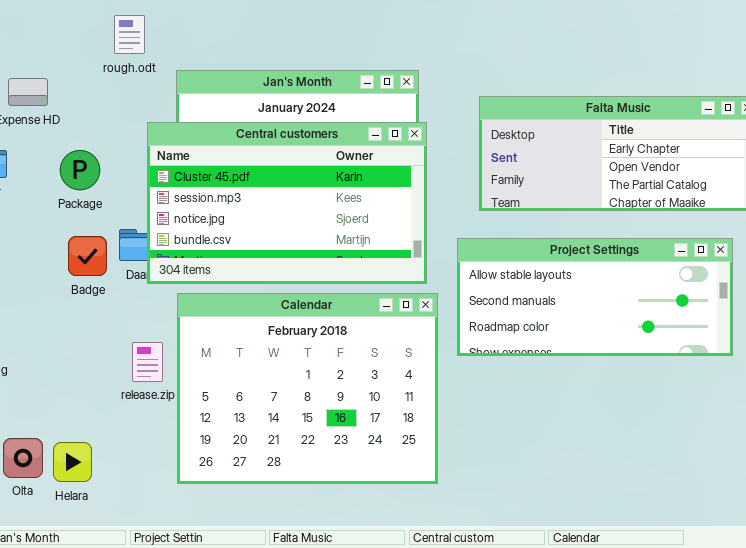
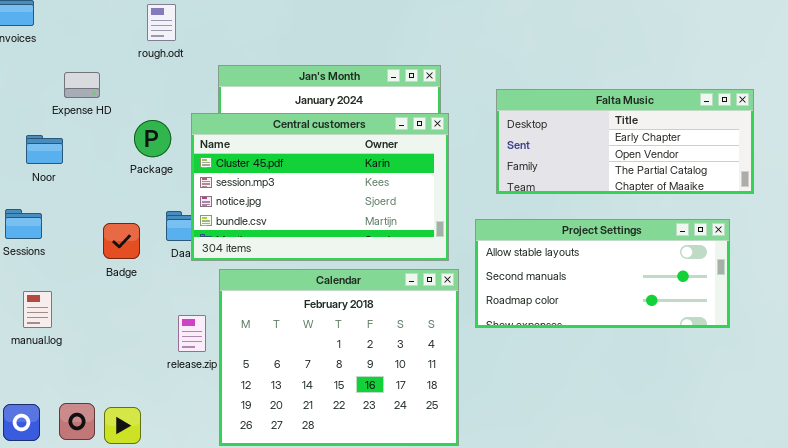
rough.odt: [114,15,145,54] -> [147,4,176,41], moved
Package: [60,150,100,190] -> [134,120,171,157], moved
Badge: [68,236,107,276] -> [103,223,140,259], moved

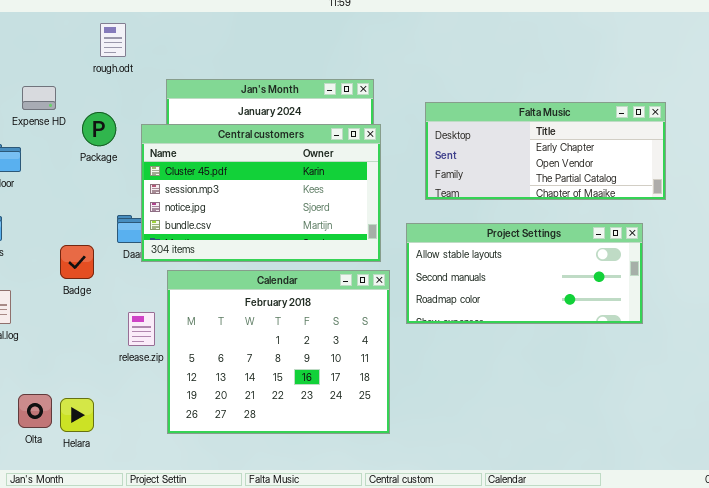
Package: [134,120,171,157] -> [82,112,116,146], moved
Badge: [103,223,140,259] -> [60,245,94,279], moved

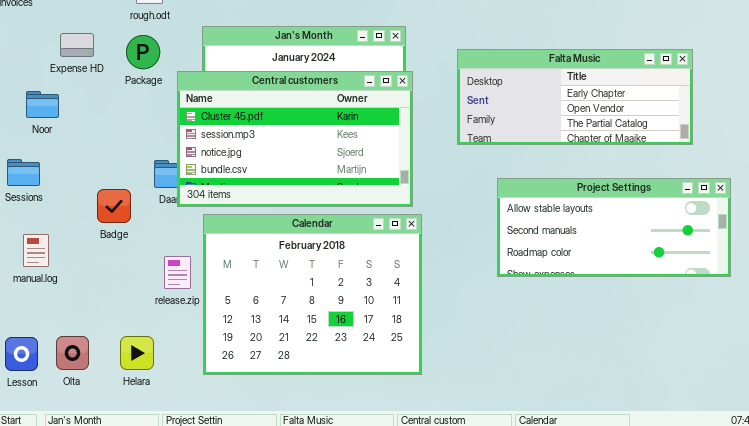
Package: [82,112,116,146] -> [126,35,160,69], moved
Project Settings: [406,223,643,324] -> [497,178,731,277], moved
Helara: [60,398,94,432] -> [120,336,154,370], moved

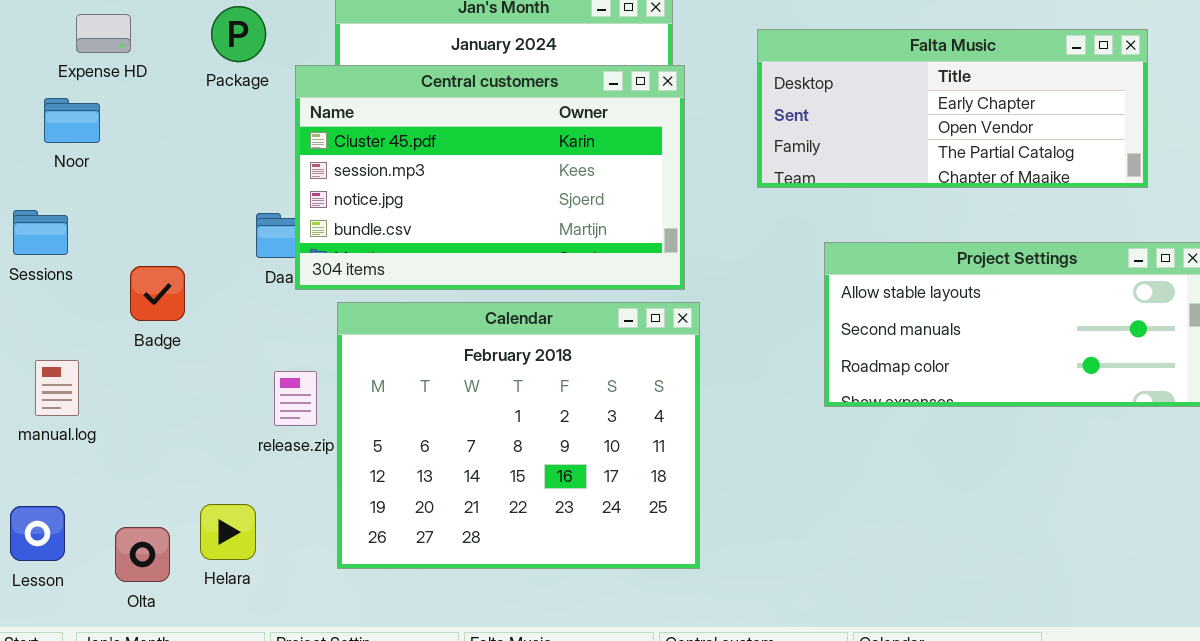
Expense HD: [60,33,94,57] -> [76,14,131,53], moved
Badge: [97,189,131,223] -> [130,266,185,321], moved
manual.log: [23,234,49,267] -> [35,360,79,416], moved
Olta: [56,336,89,370] -> [115,527,170,582], moved

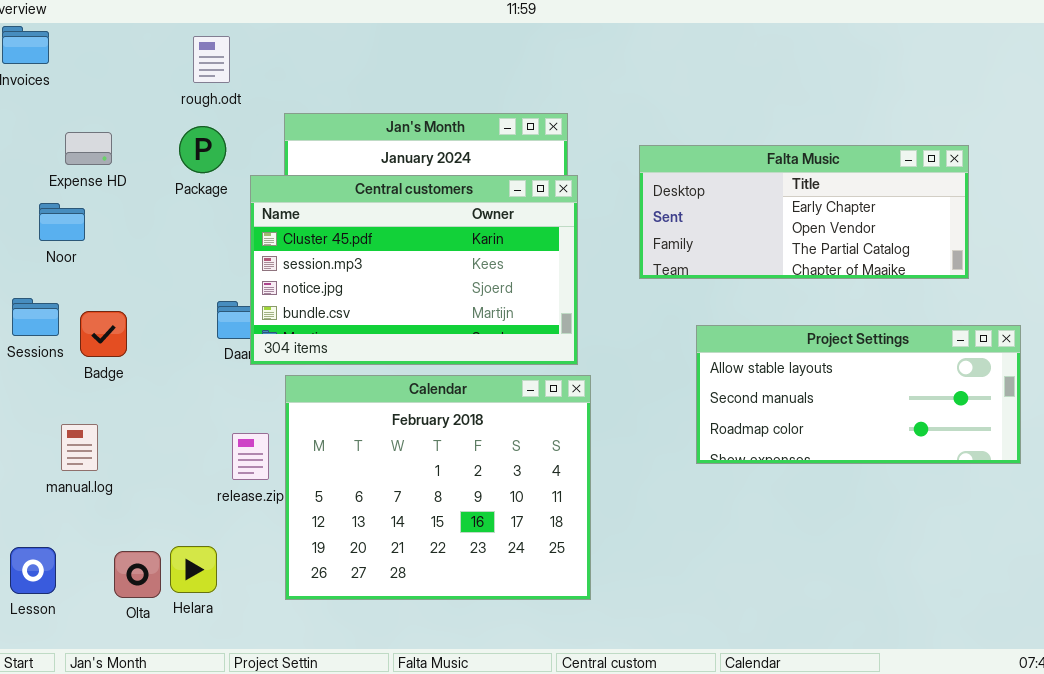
Badge: [130,266,185,321] -> [80,311,127,357], moved
manual.log: [35,360,79,416] -> [61,424,98,471], moved
Olta: [115,527,170,582] -> [114,551,161,598], moved

